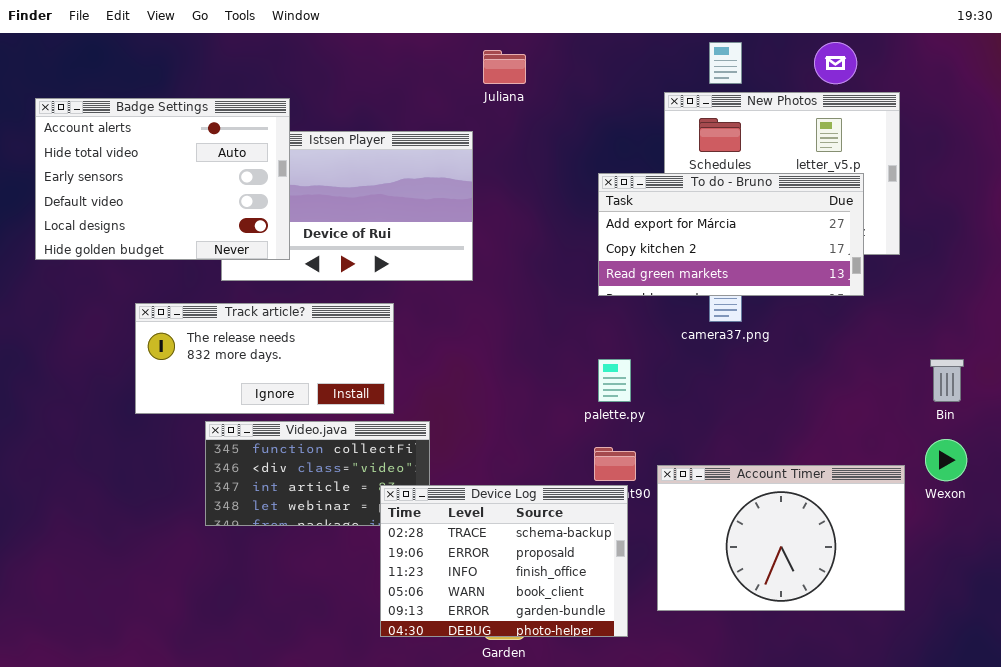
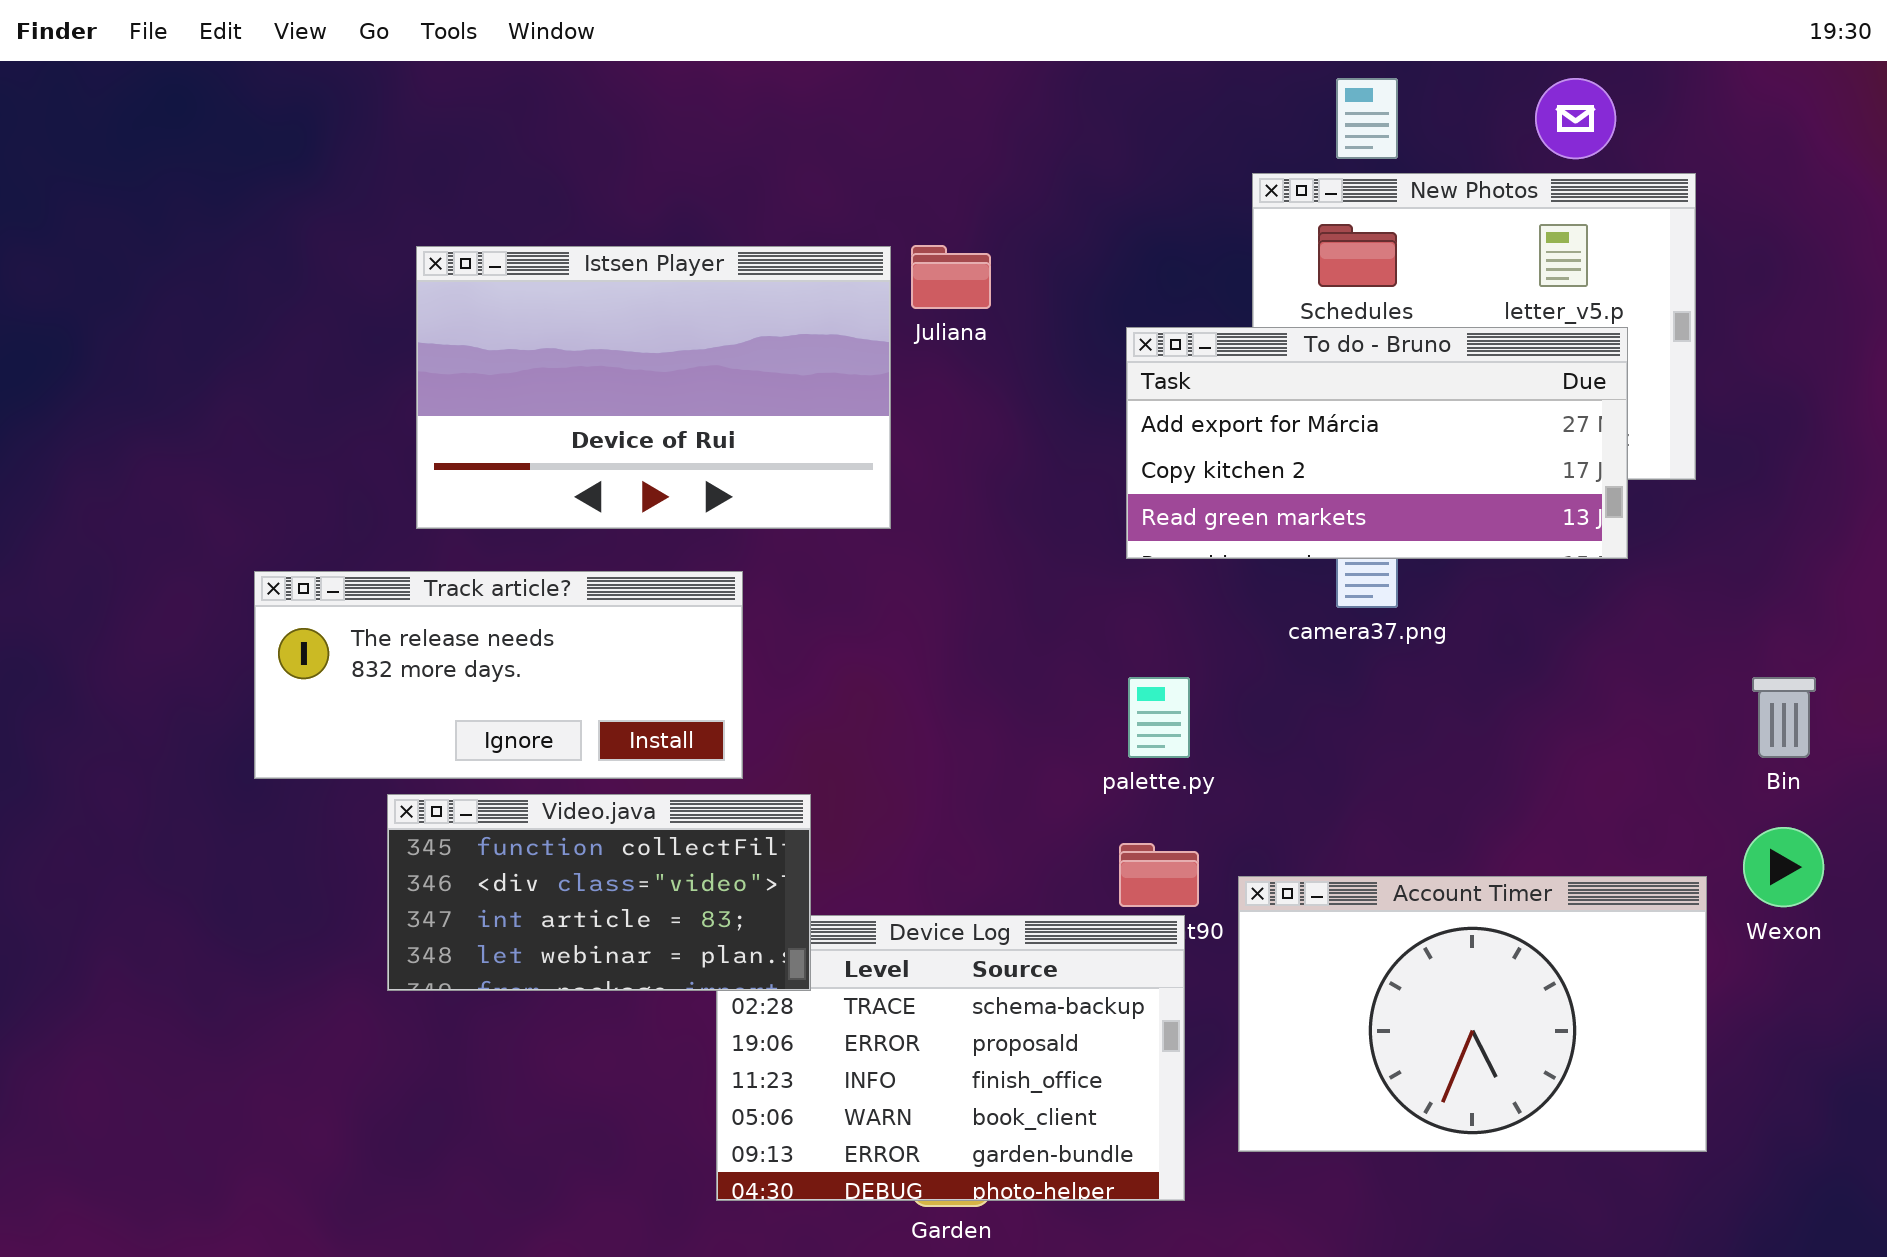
Juliana: [483,50,526,84] -> [911,245,991,309], moved
Badge Settings: [35,98,290,260] -> none, closed
Video.java: [205,421,430,526] -> [387,794,811,991], raised

